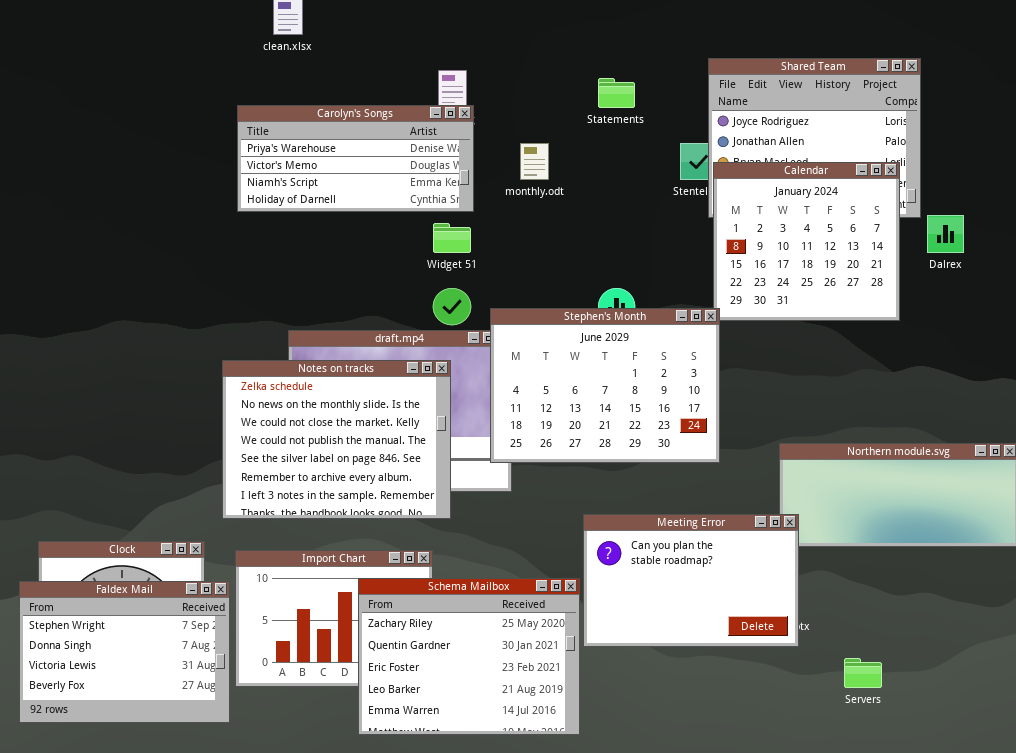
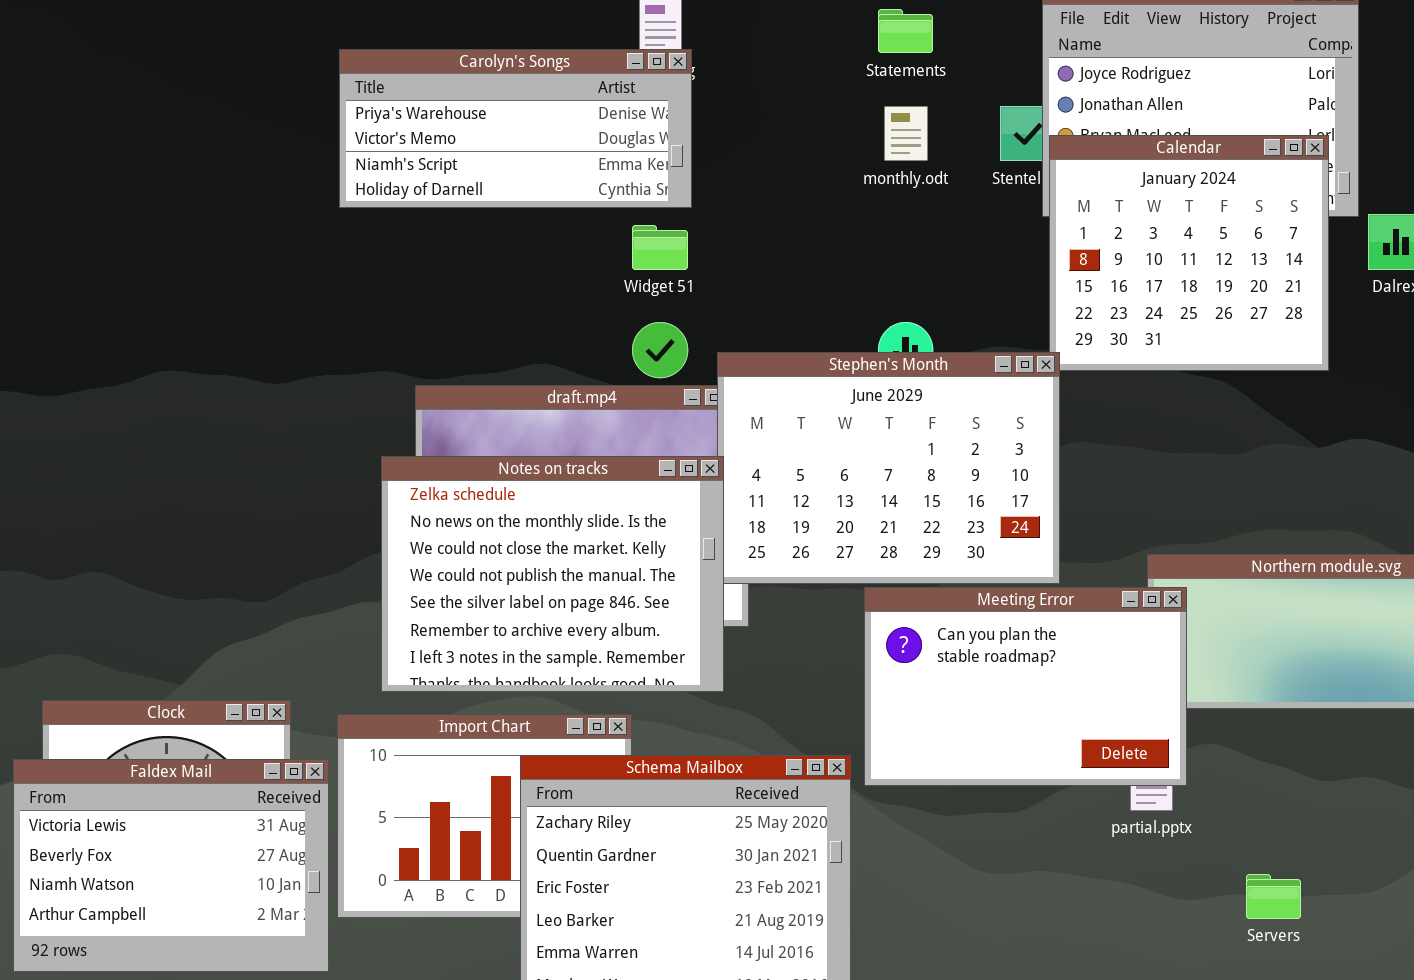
monthly.odt: [520,143,549,180] -> [884,106,928,161], moved
Notes on tracks: [222,360,451,519] -> [381,456,724,692], moved
Meeting Error: [583,514,799,647] -> [864,587,1187,786], moved
Faldex Mail: [19,581,230,723] -> [13,759,329,972], scrolled down 2 rows

